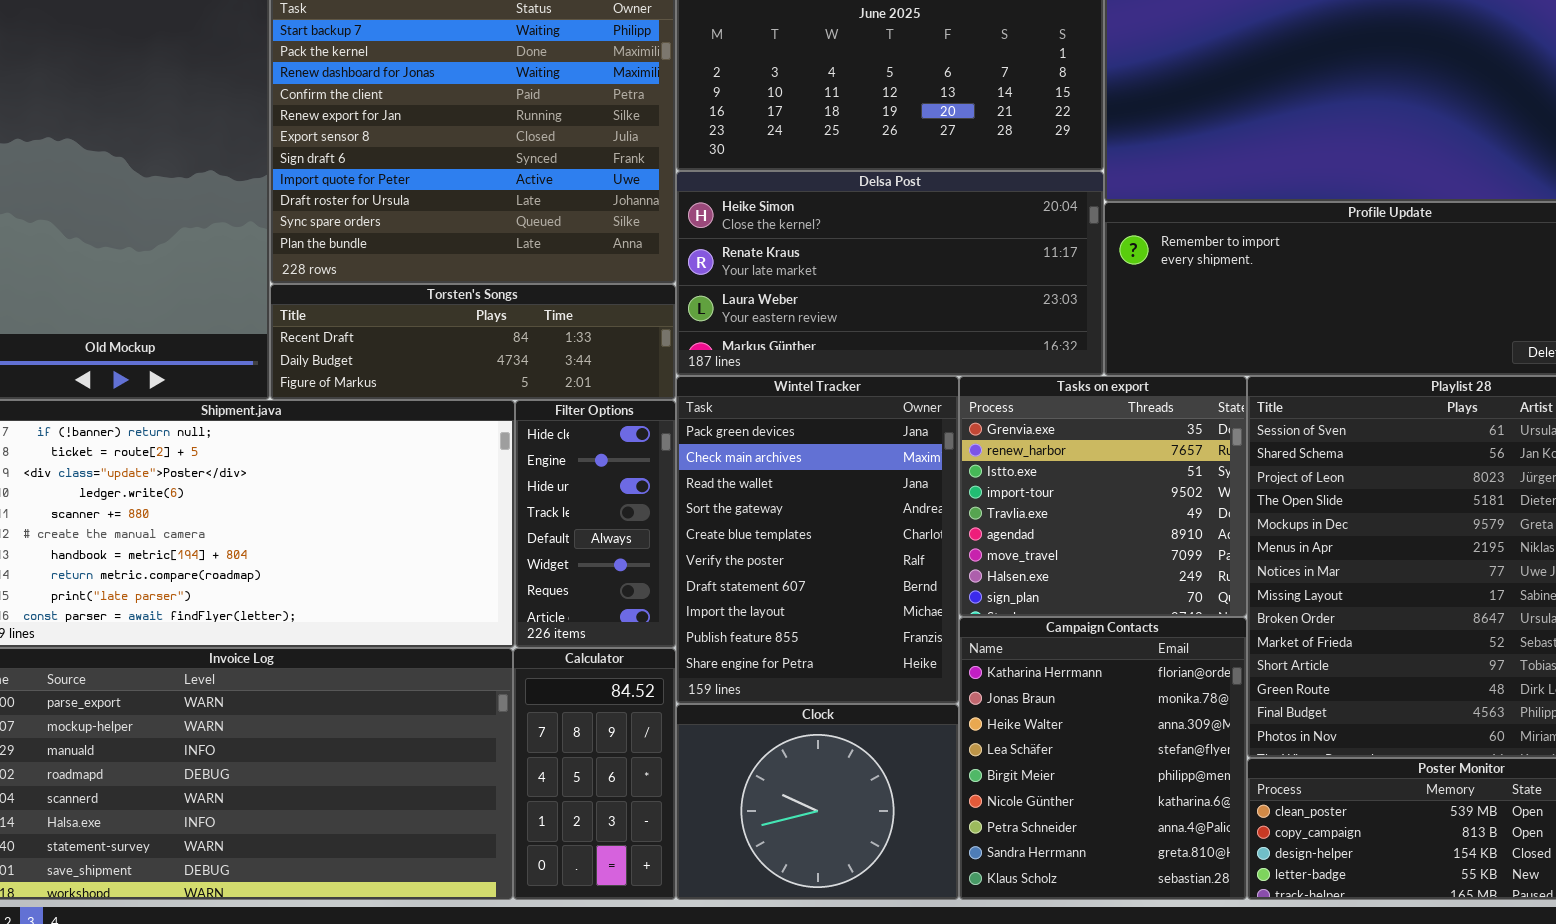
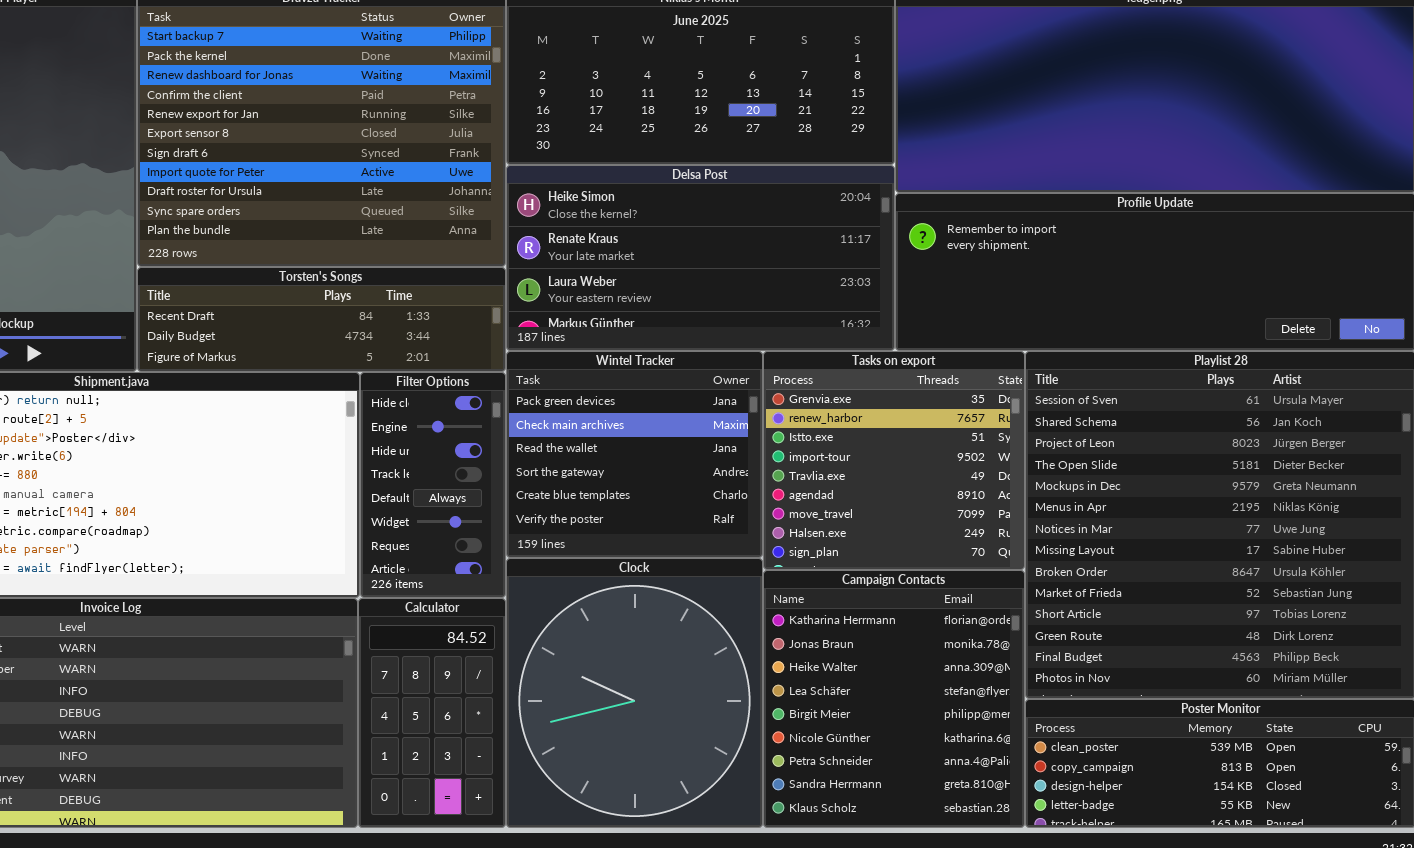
Wintel Tracker: [676,376,959,704] -> [506,351,763,558], resized
Clock: [676,704,959,900] -> [506,558,763,828], resized

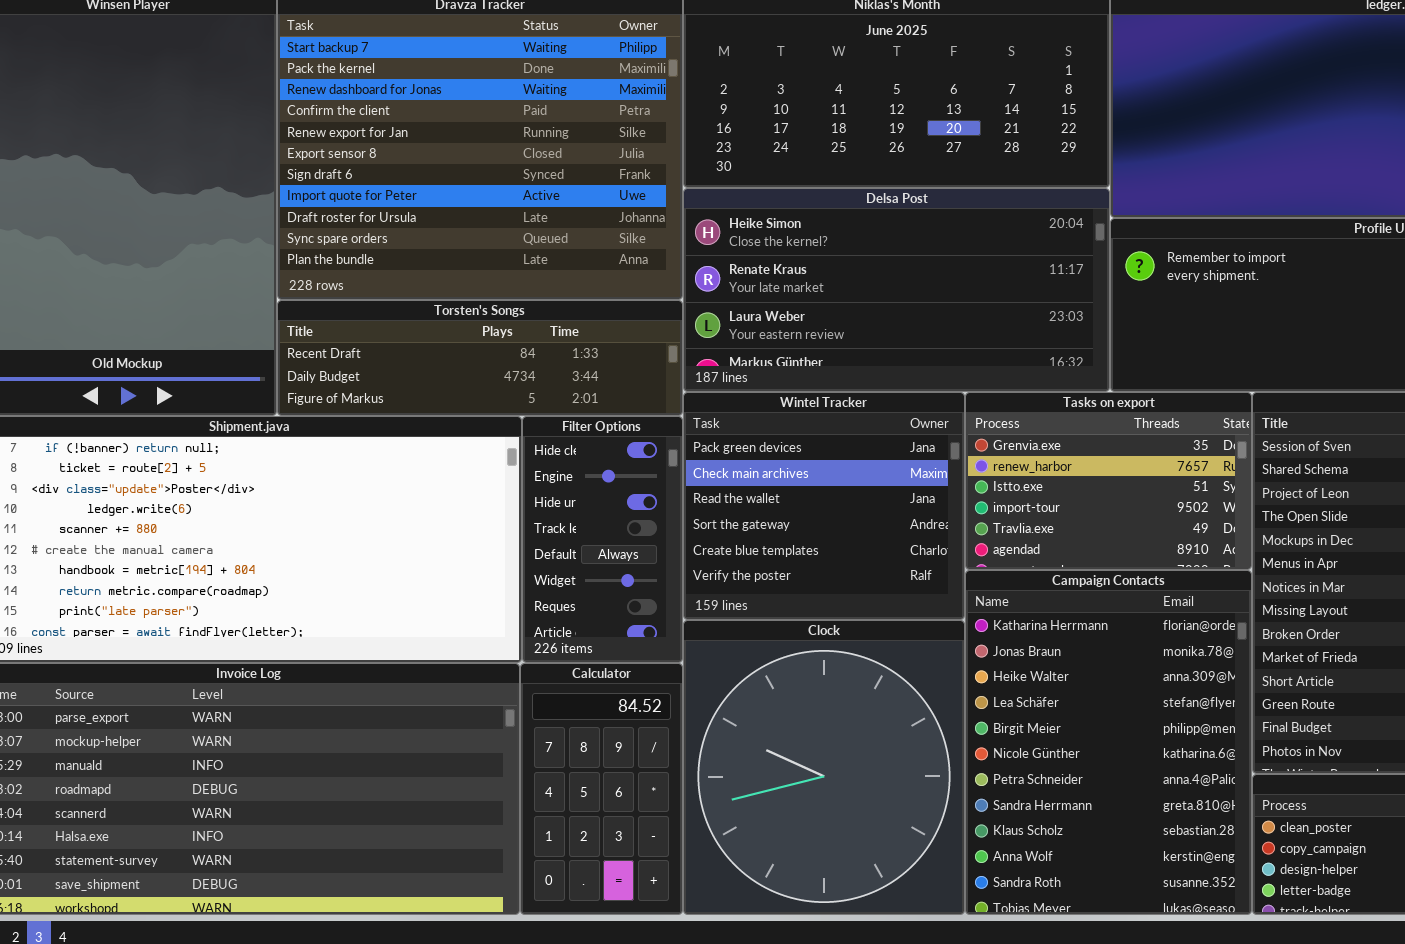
Tasks on export: [763,351,1025,570] -> [965,392,1252,570], resized
Campaign Contacts: [763,570,1025,828] -> [965,570,1252,915], resized

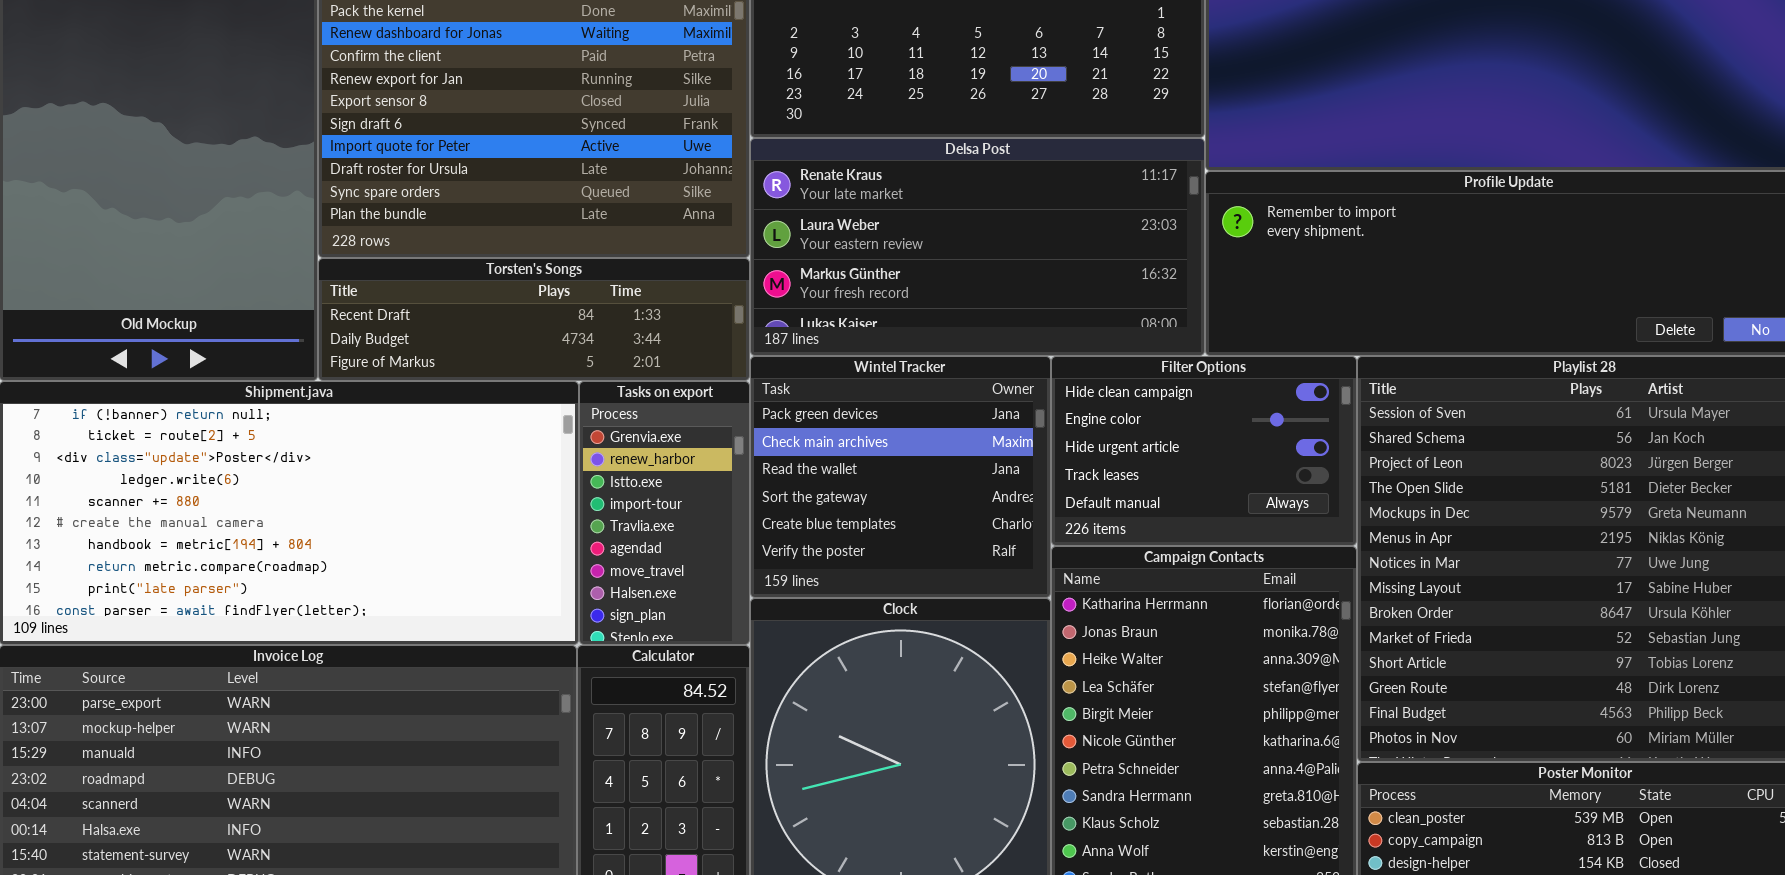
Delsa Post: [683,188,1110,392] -> [750,138,1205,356], scrolled down 1 row
Tasks on export: [965,392,1252,570] -> [579,381,750,645], moved, resized
Filter Options: [522,416,683,663] -> [1051,356,1357,546], moved, resized

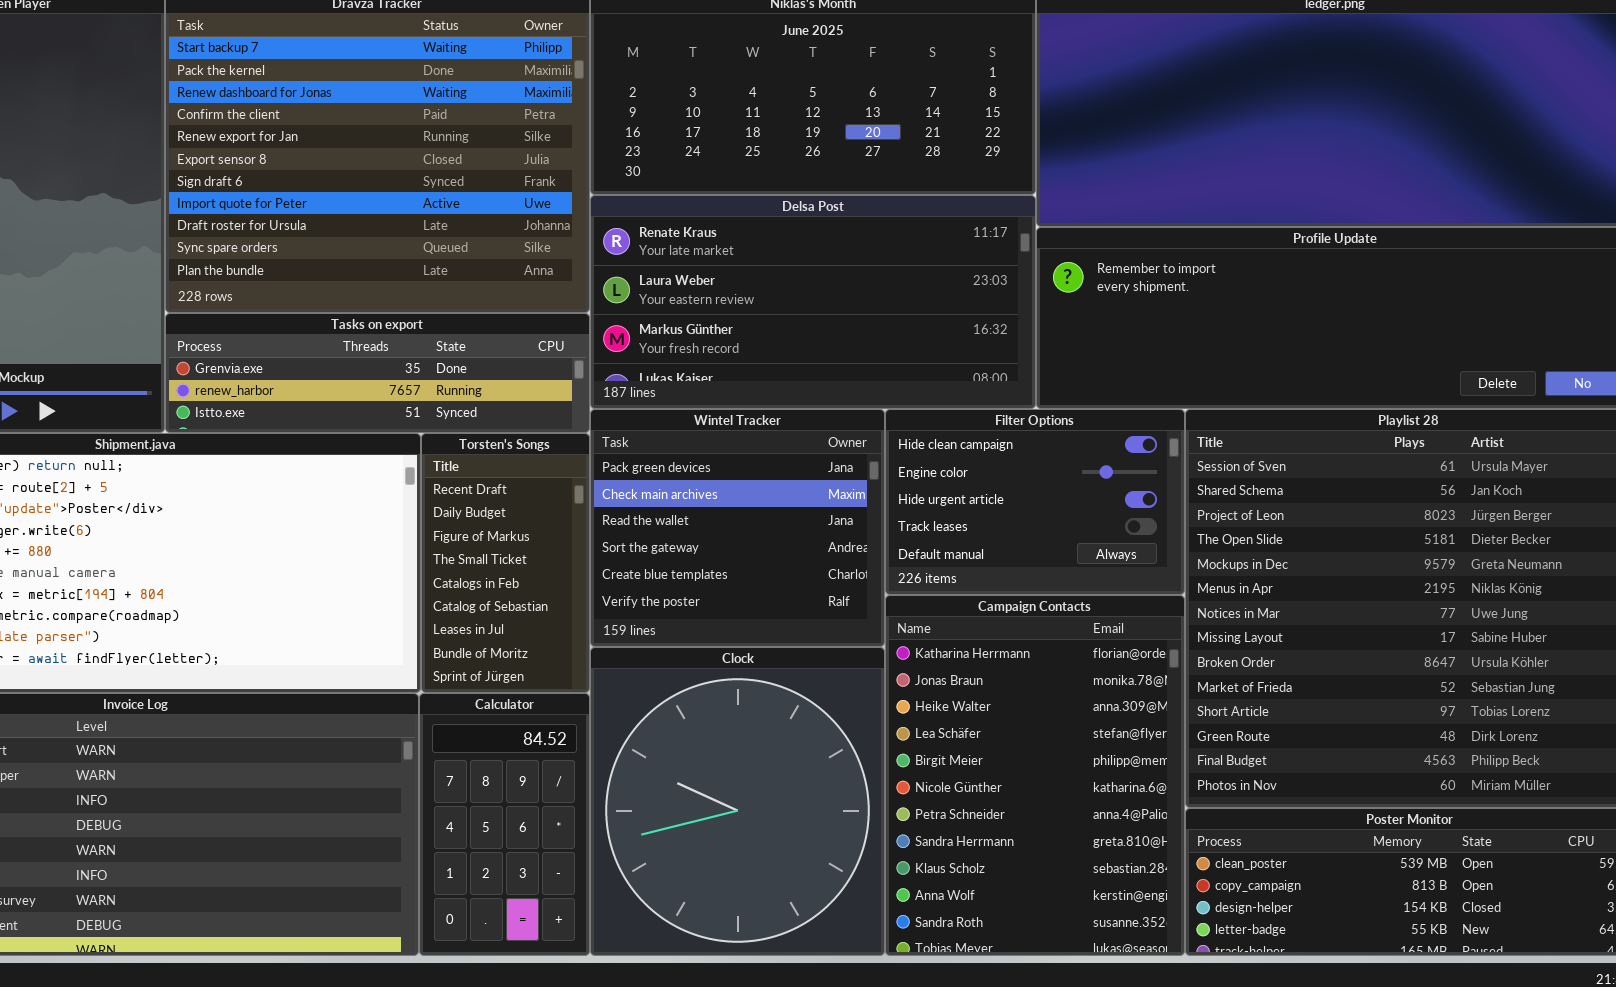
Torsten's Songs: [318,258,750,381] -> [421,433,590,693], moved, resized
Tasks on export: [579,381,750,645] -> [165,313,590,433], moved, resized

